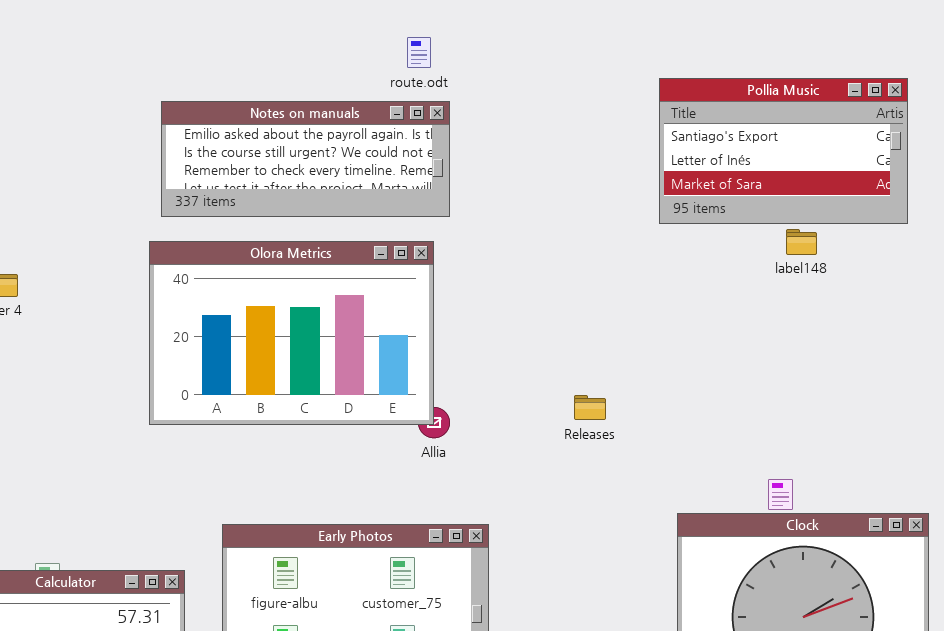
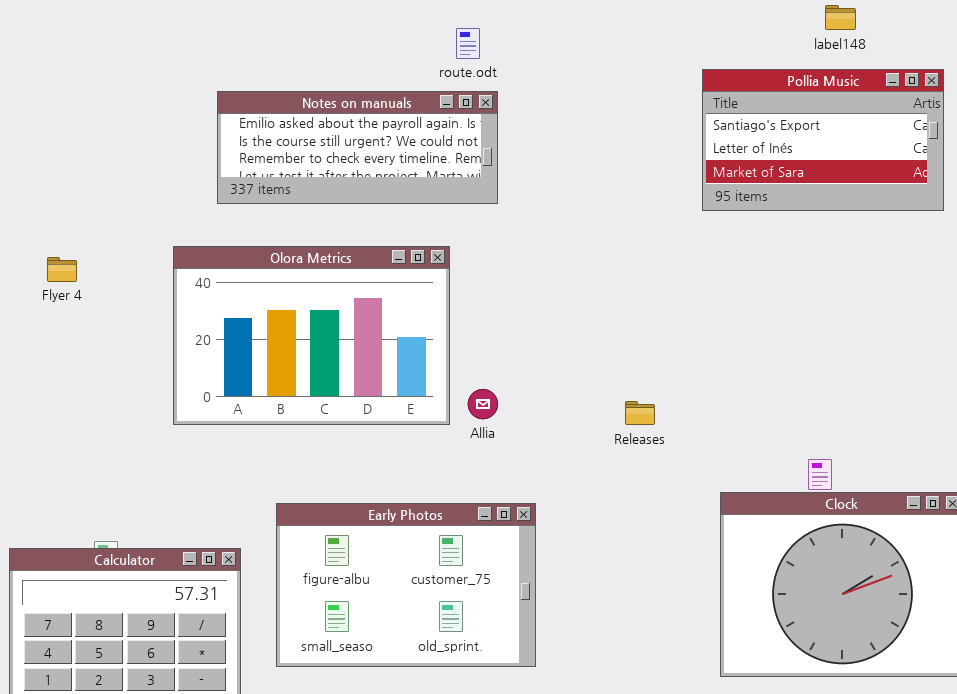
label148: [786,229,817,255] -> [825,5,856,30], moved
Olora Metrics: [149,241,434,425] -> [173,246,450,425], moved
Releases: [574,395,606,420] -> [625,401,655,425], moved

